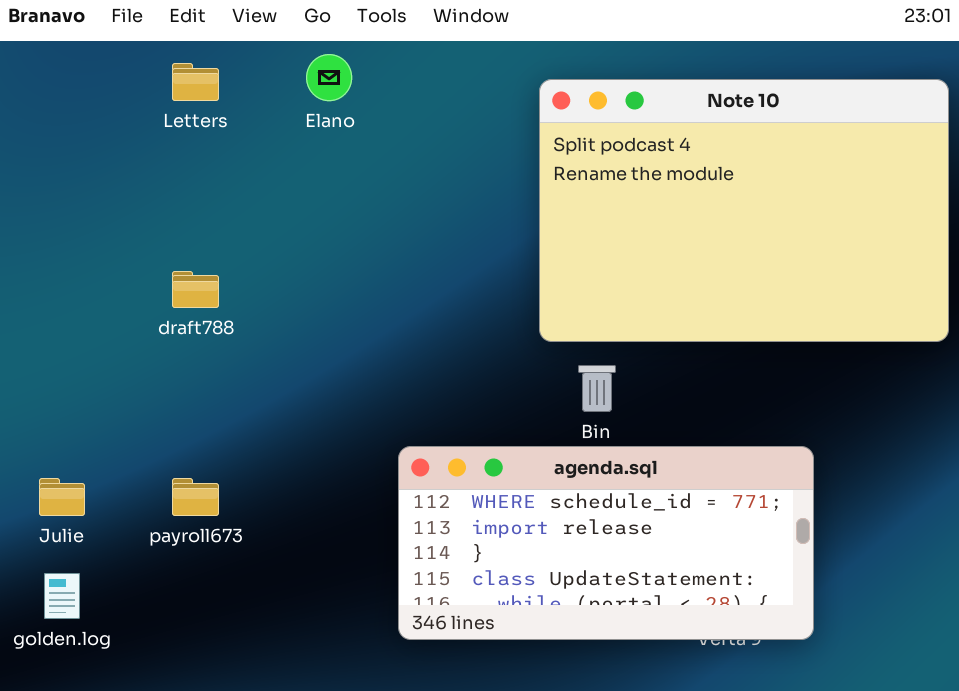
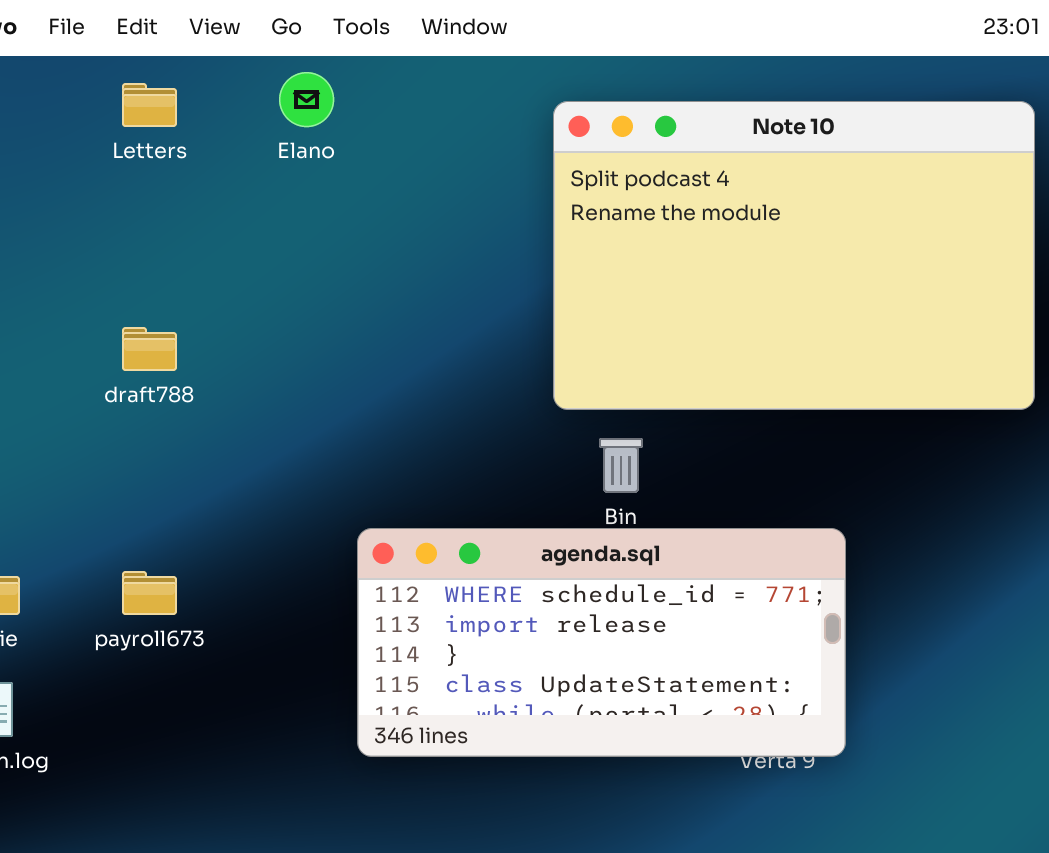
agenda.sql: [398,446,814,640] -> [357,528,846,757], moved

